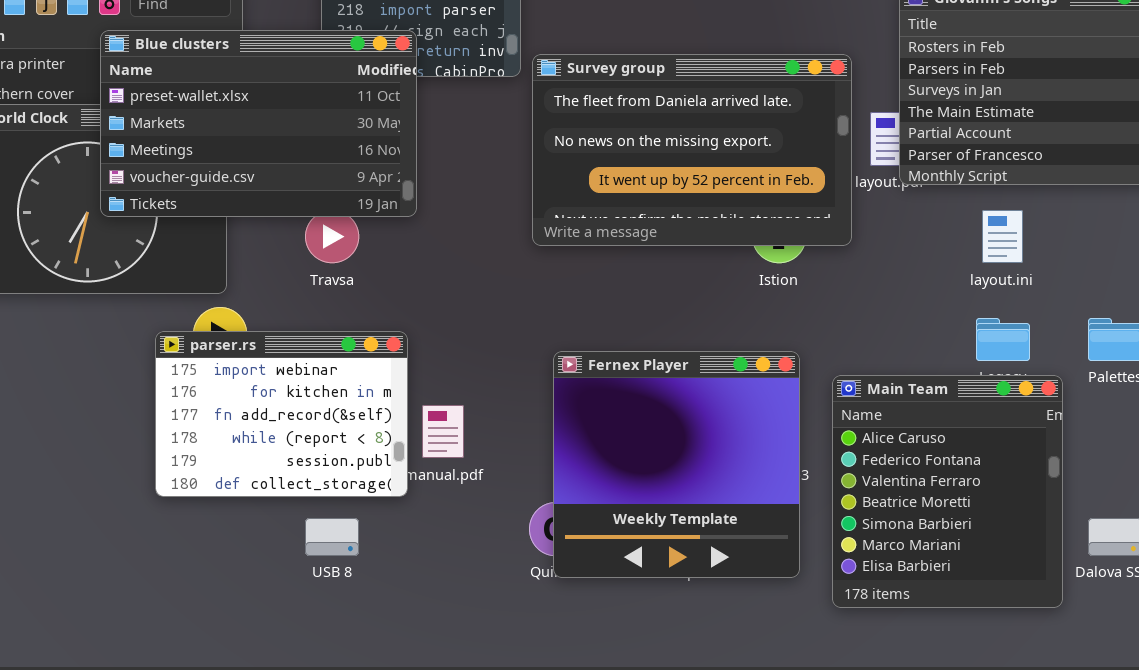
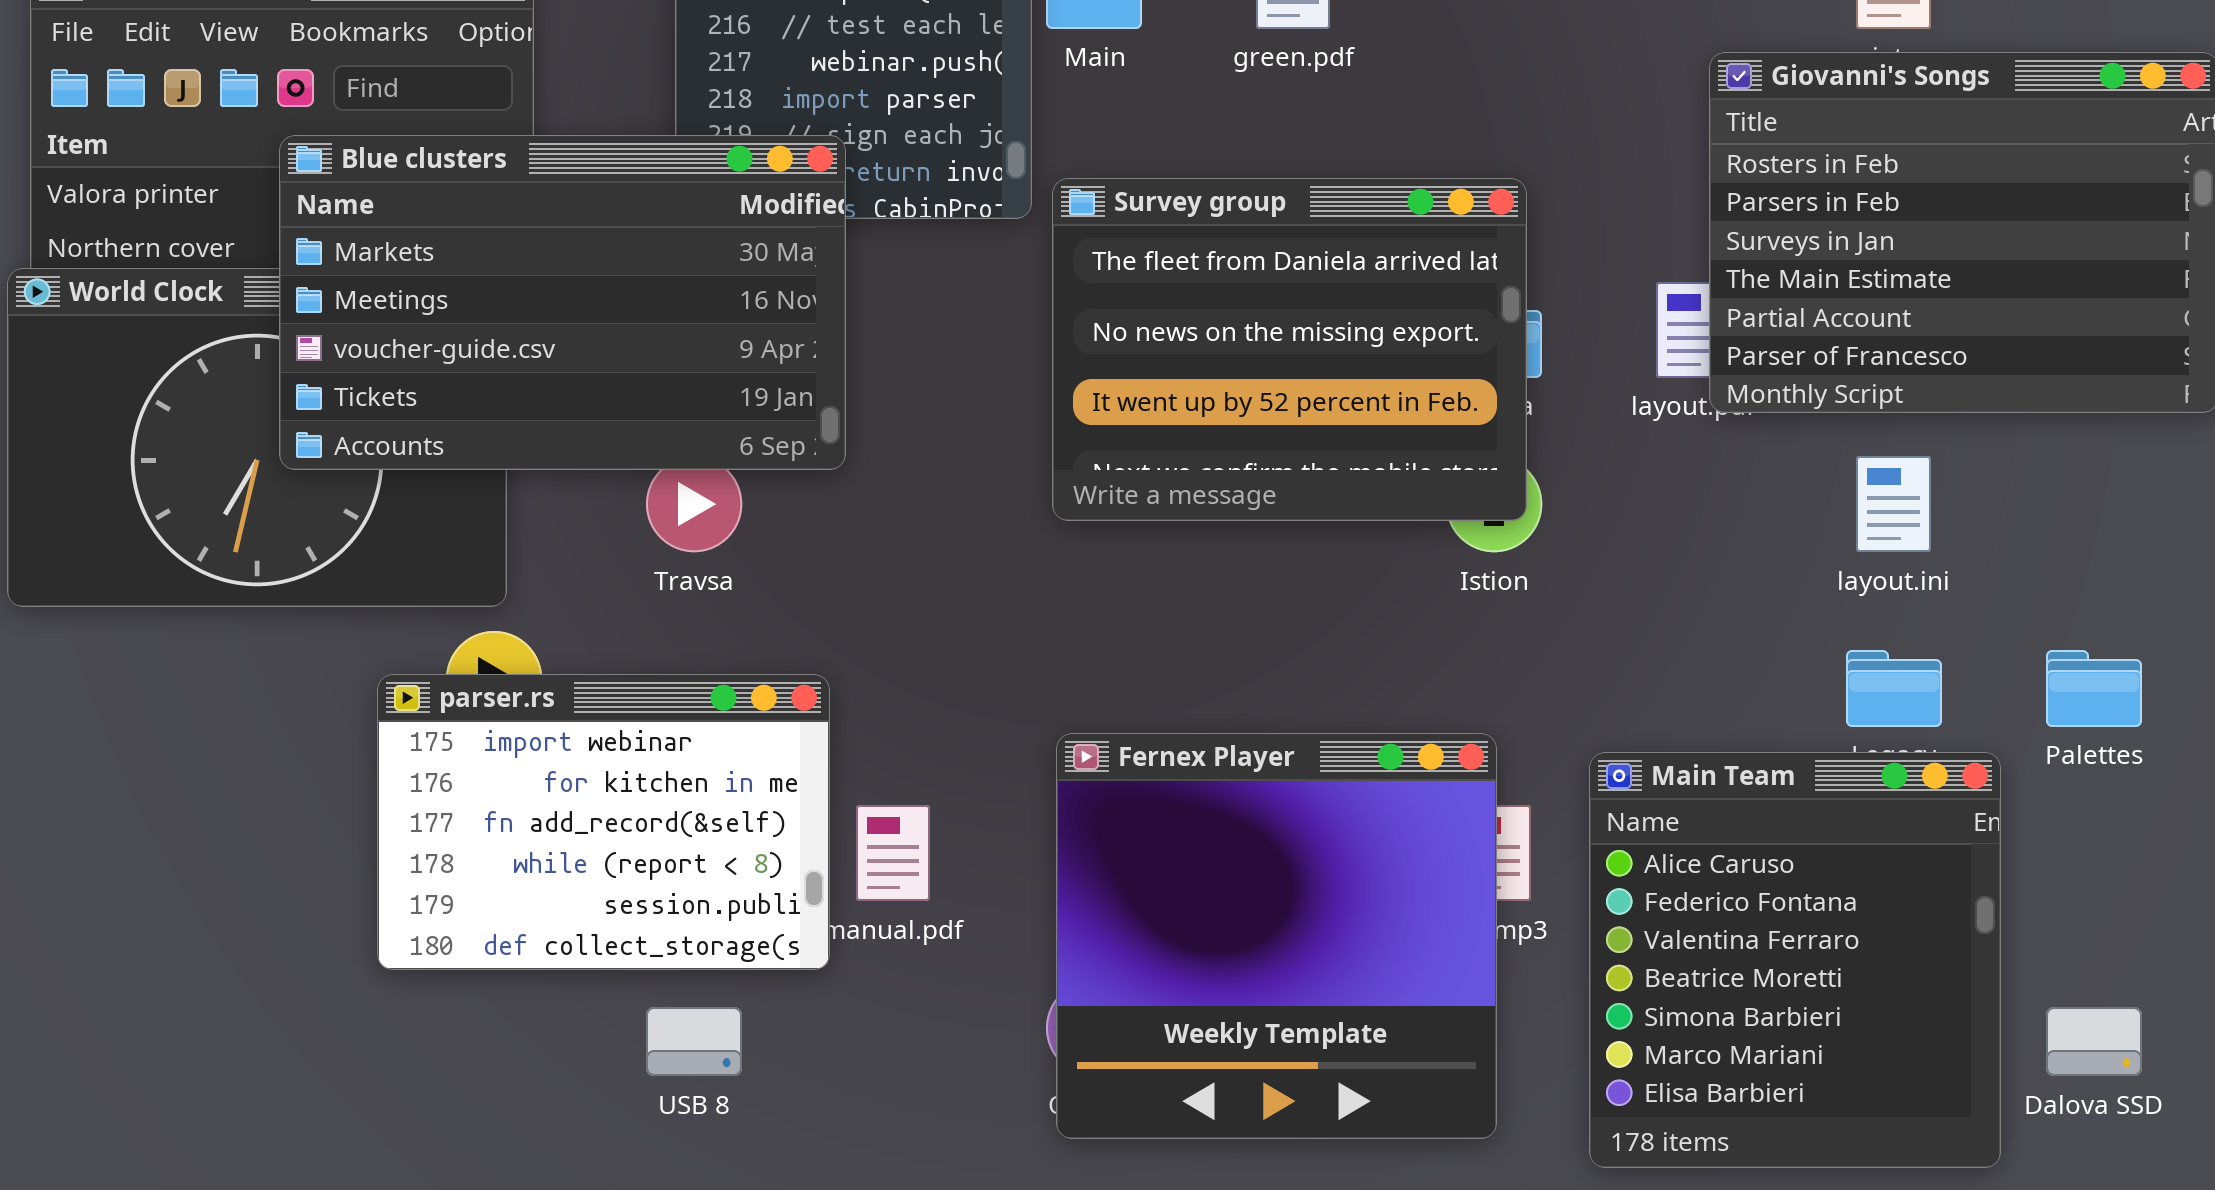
Blue clusters: [100,30,417,217] -> [279,135,846,470], scrolled down 1 row
Survey group: [532,54,852,246] -> [1052,178,1527,521], resized
Fernex Player: [553,351,800,578] -> [1056,733,1497,1139], moved

